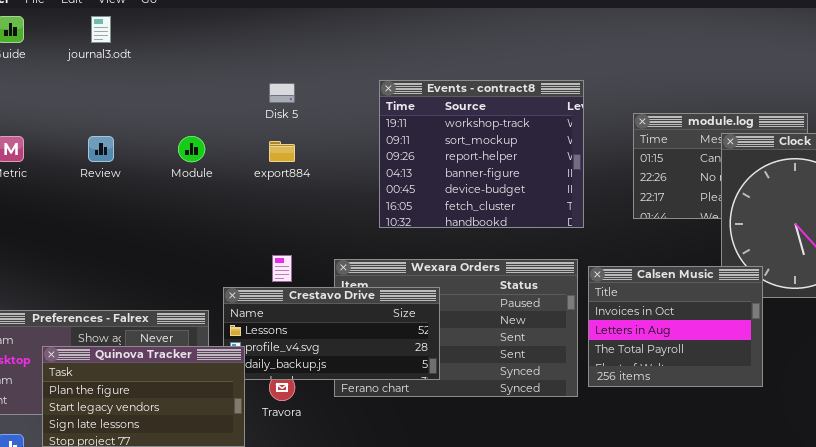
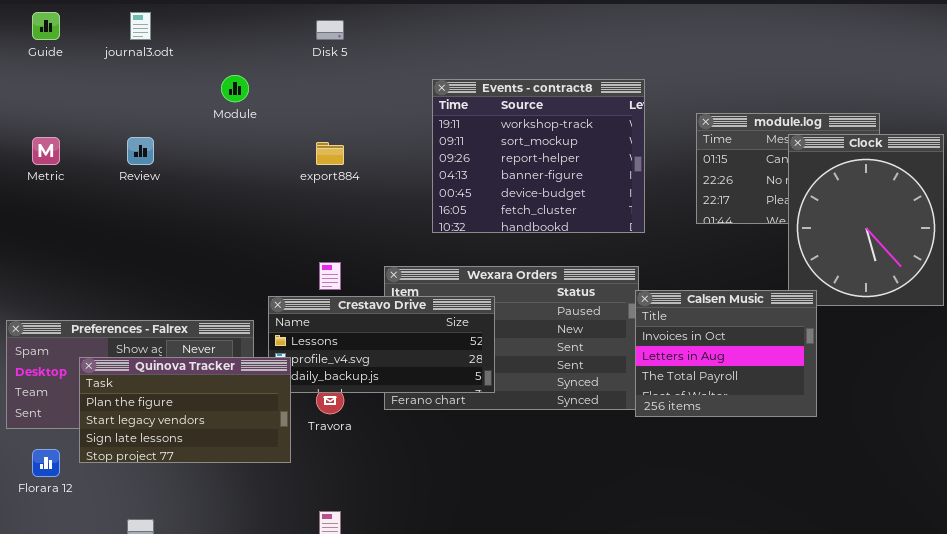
Disk 5: [269,83,295,103] -> [316,20,344,40], moved
Module: [178,136,205,162] -> [221,75,249,102], moved
Calsen Music: [588,266,763,387] -> [635,290,817,417], moved

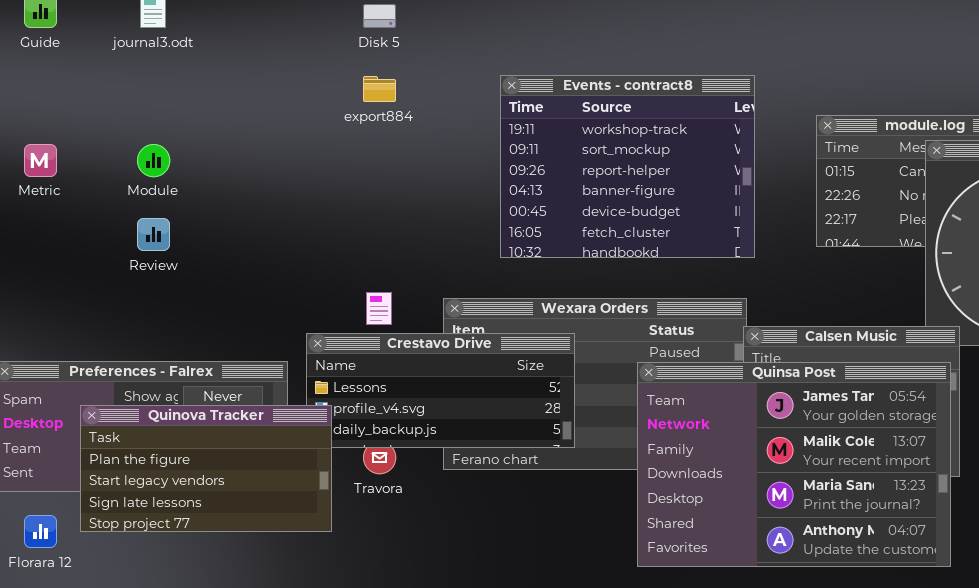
Module: [221,75,249,102] -> [137,144,170,177], moved
Review: [127,137,154,165] -> [137,218,170,251], moved
export884: [316,142,344,165] -> [363,76,396,102], moved
Quinsa Post: none -> [637,362,951,567], opened

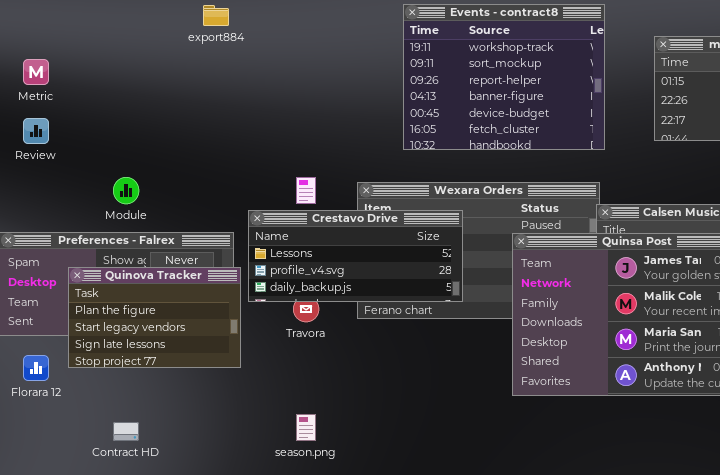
export884: [363,76,396,102] -> [203,5,229,26], moved
Module: [137,144,170,177] -> [113,177,139,204], moved
Review: [137,218,170,251] -> [23,118,49,144], moved
Quinova Tracker: [80,405,332,532] -> [68,267,241,368], resized

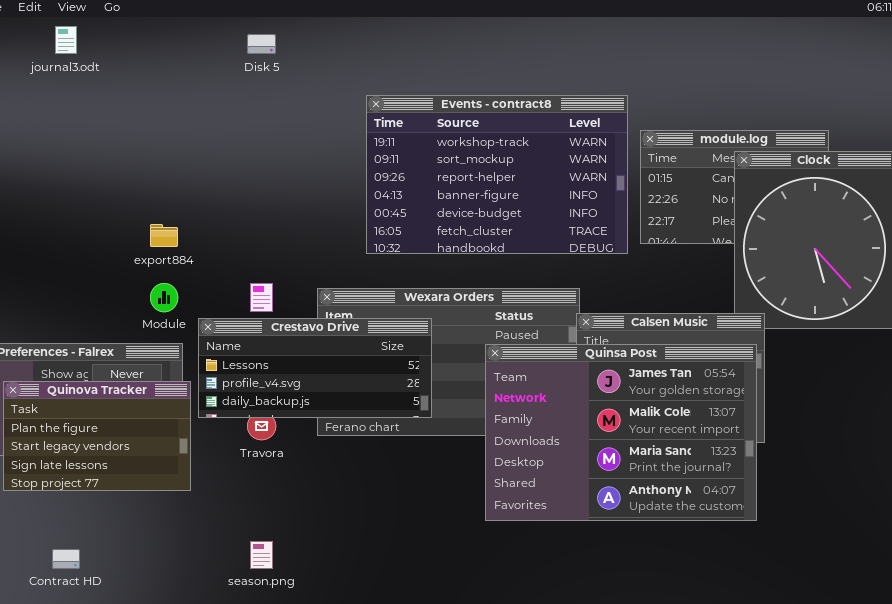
Events - contract8: [403,4,605,150] -> [366,95,628,254], resized
export884: [203,5,229,26] -> [150,224,178,247], moved
Module: [113,177,139,204] -> [150,283,178,312], moved

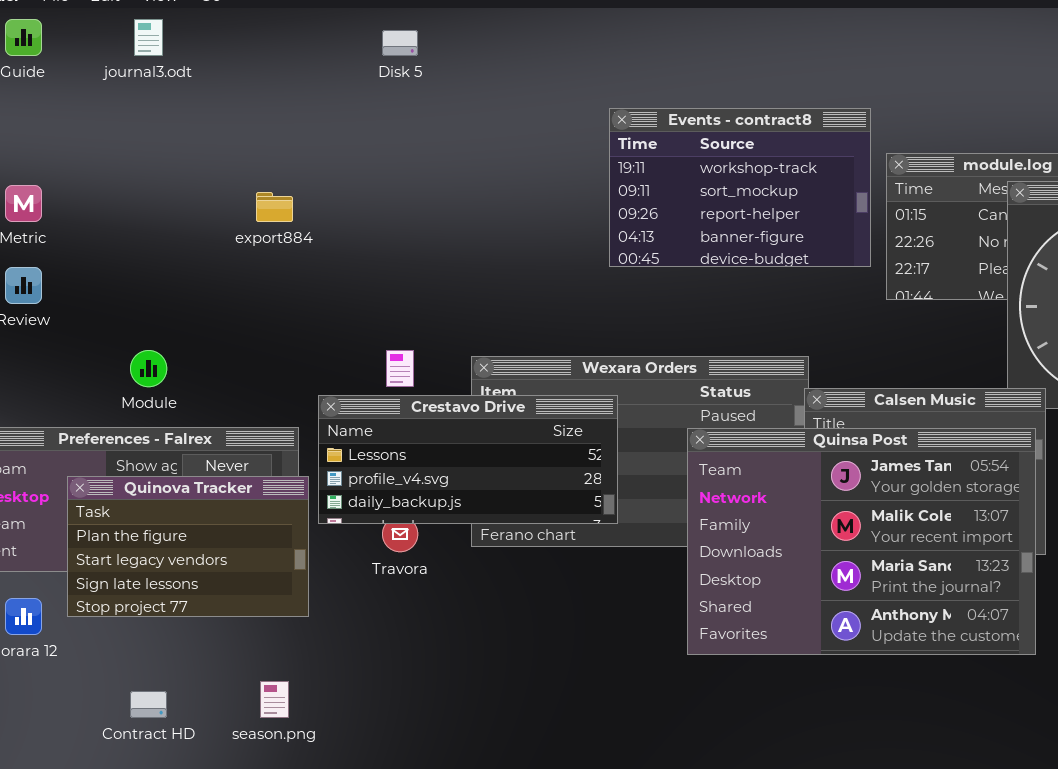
Events - contract8: [366,95,628,254] -> [609,108,871,267], resized
export884: [150,224,178,247] -> [256,192,293,222], moved
Module: [150,283,178,312] -> [130,350,167,387], moved
season.png: [250,541,273,569] -> [260,681,289,718], moved

